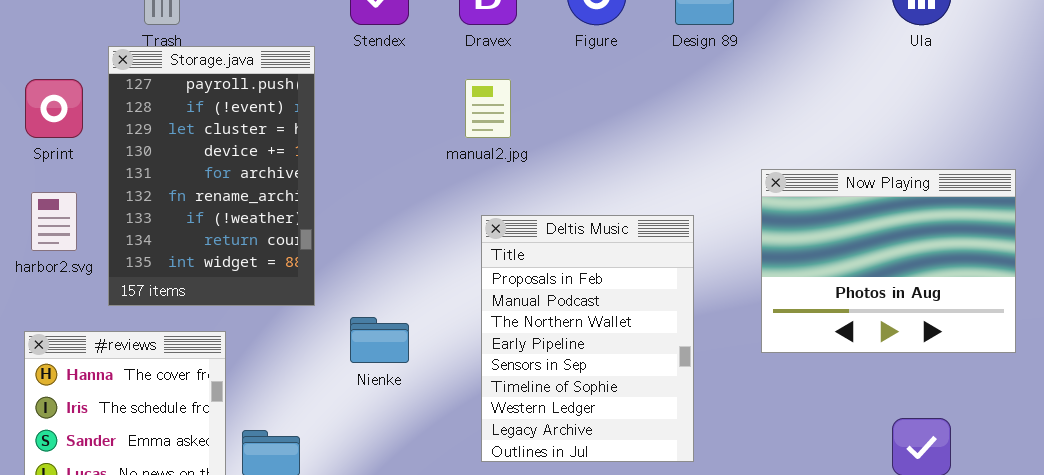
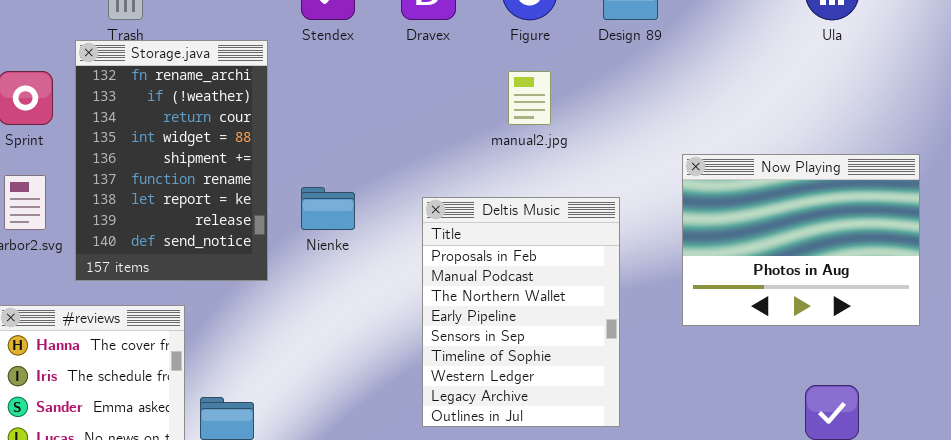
Storage.java: [108,46,315,306] -> [75,40,268,281], scrolled down 5 rows
manual2.jpg: [465,79,511,138] -> [508,71,551,125], moved
Nienke: [350,317,409,363] -> [301,187,355,230], moved

